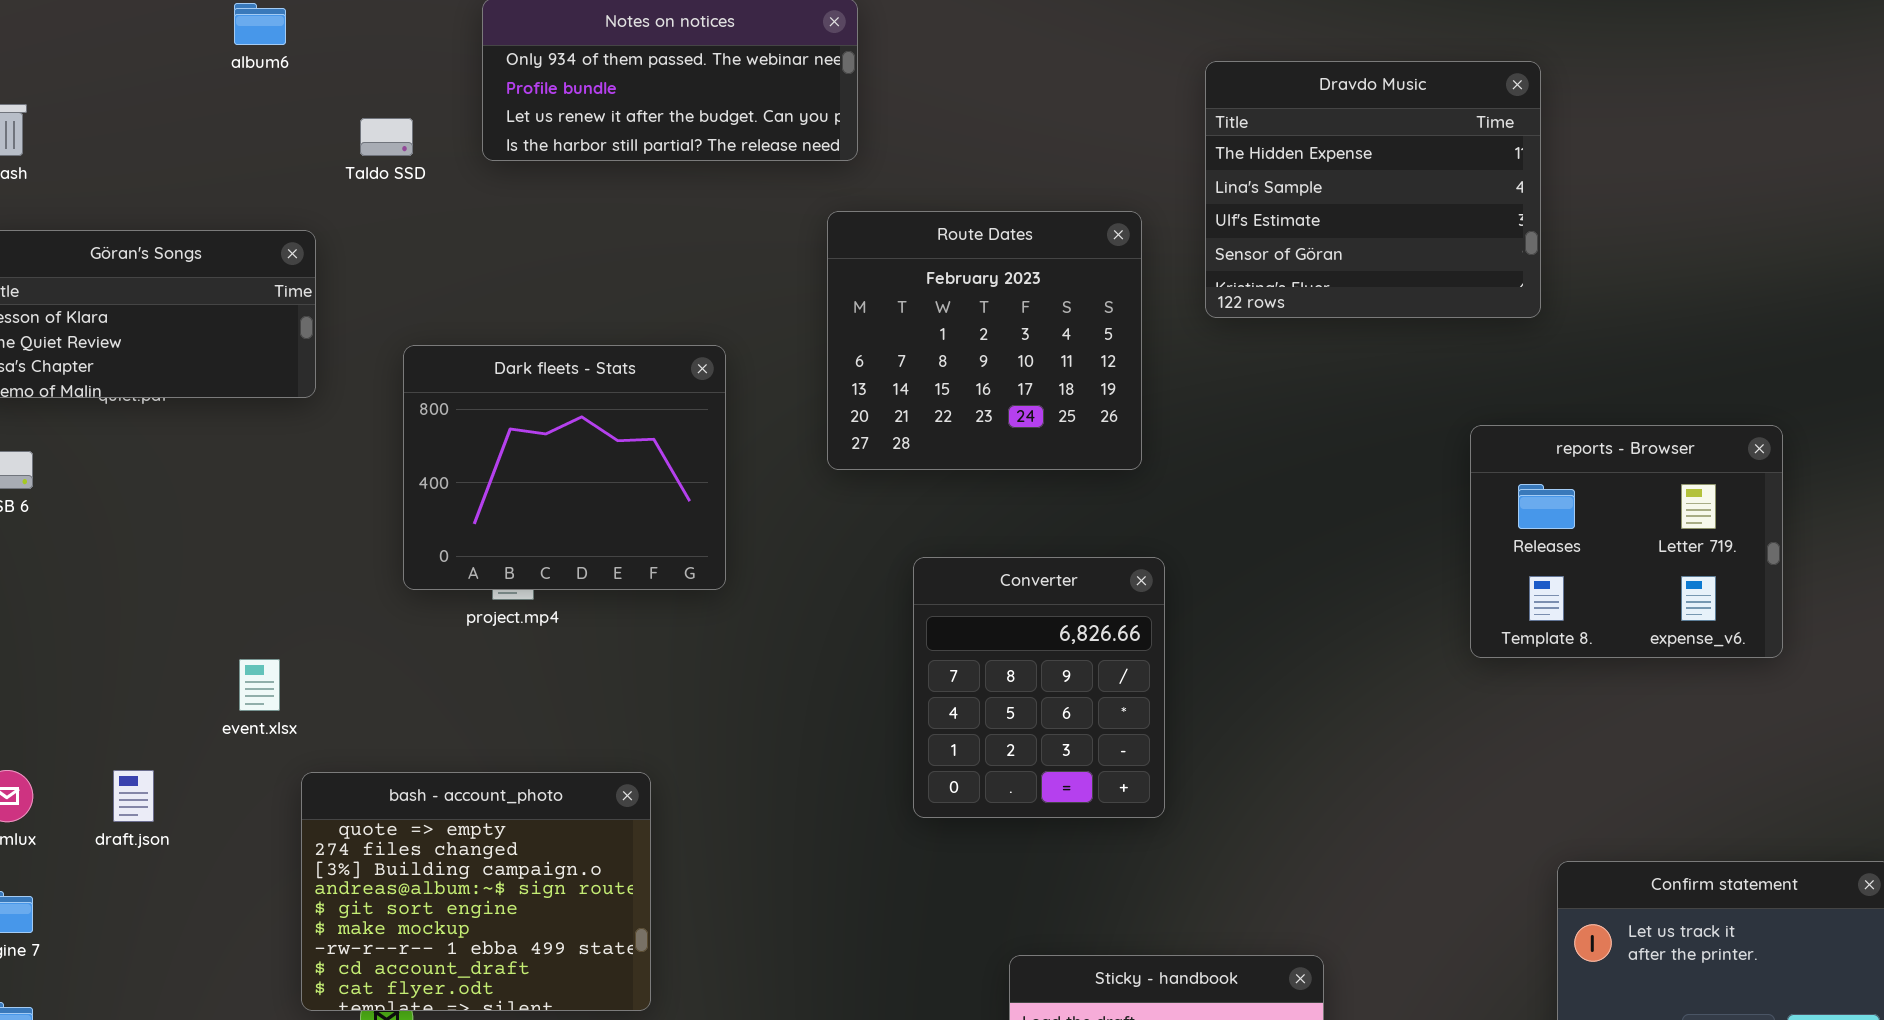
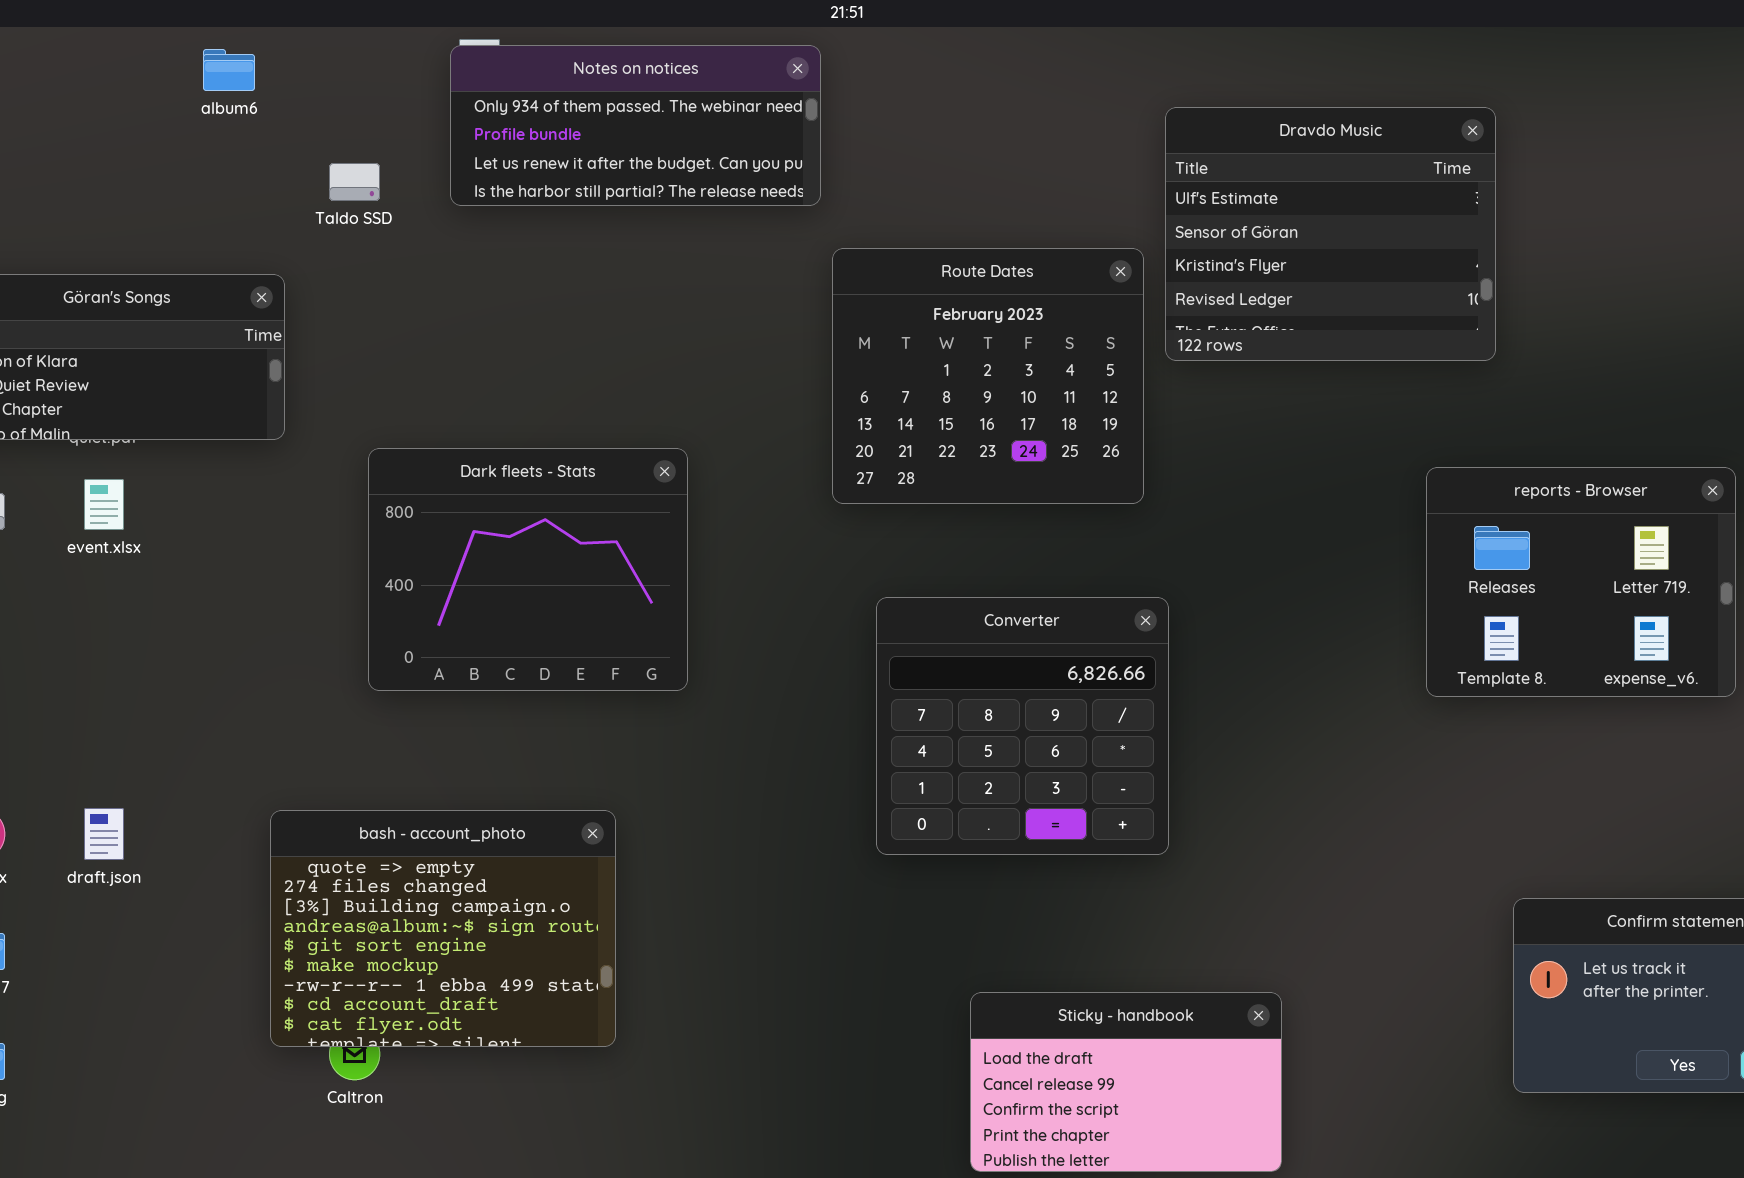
Dravdo Music: [1205,61,1541,318] -> [1165,107,1496,361], scrolled down 2 rows
Route Dates: [827,211,1142,470] -> [832,248,1144,504], moved
Dark fleets - Stats: [403,345,726,590] -> [368,448,688,691], moved
Converter: [913,557,1165,818] -> [876,597,1169,855], resized
event.xlsx: [239,659,280,711] -> [84,479,124,530], moved

